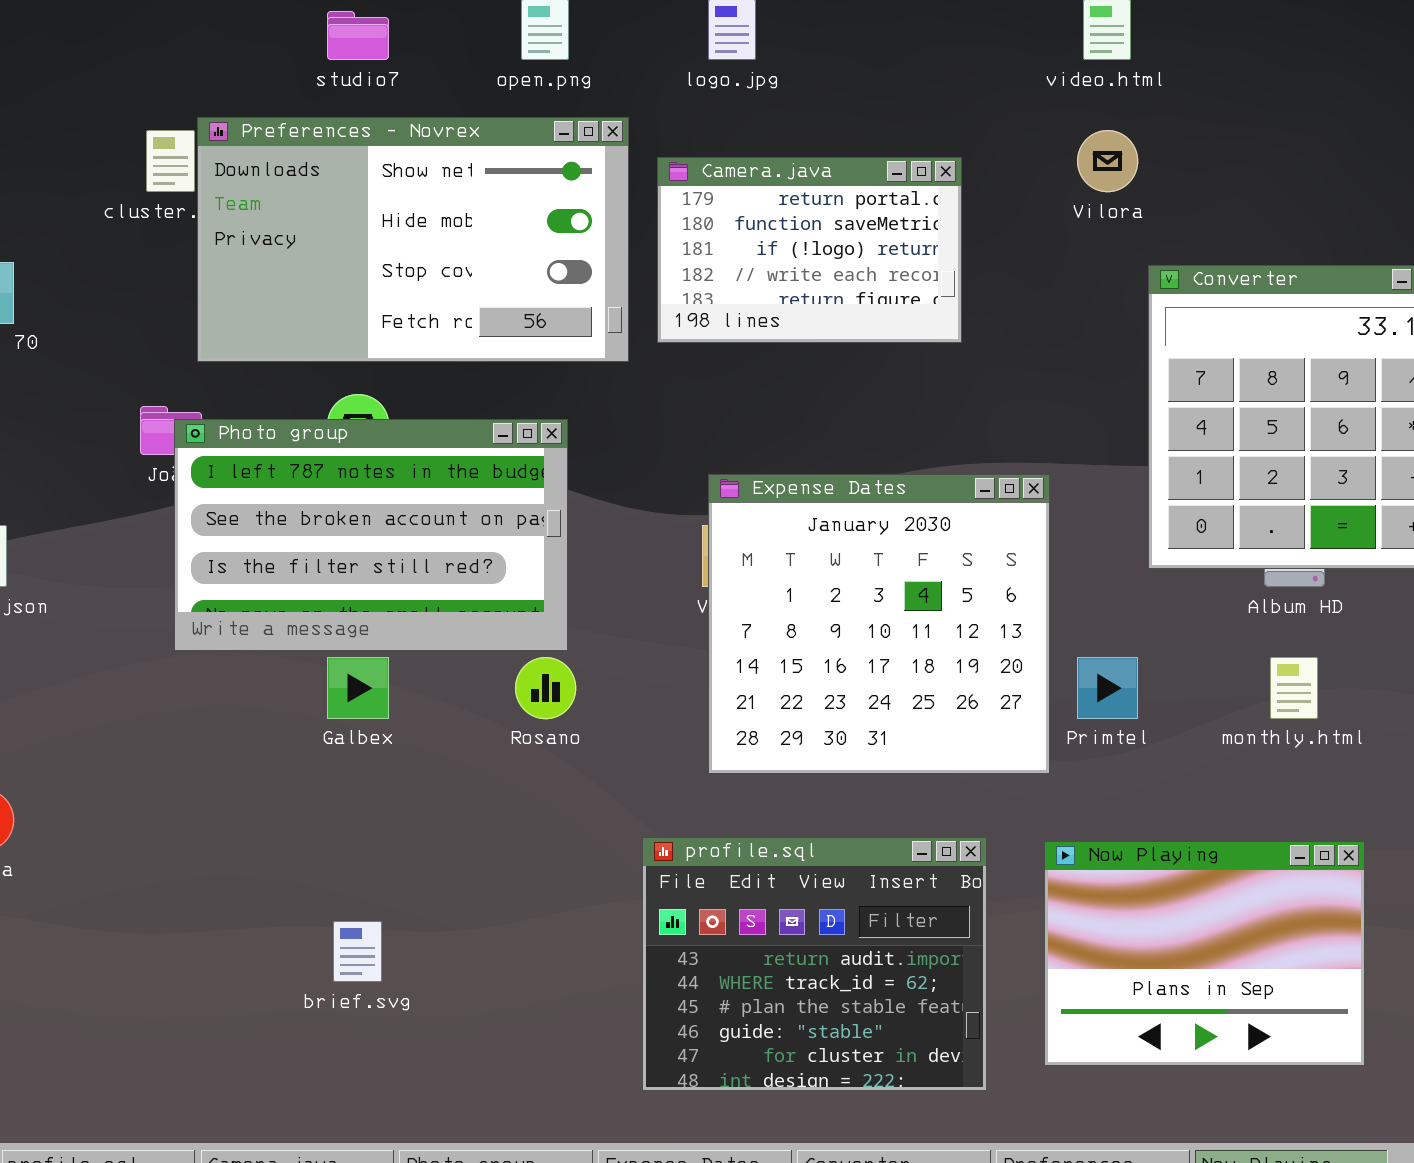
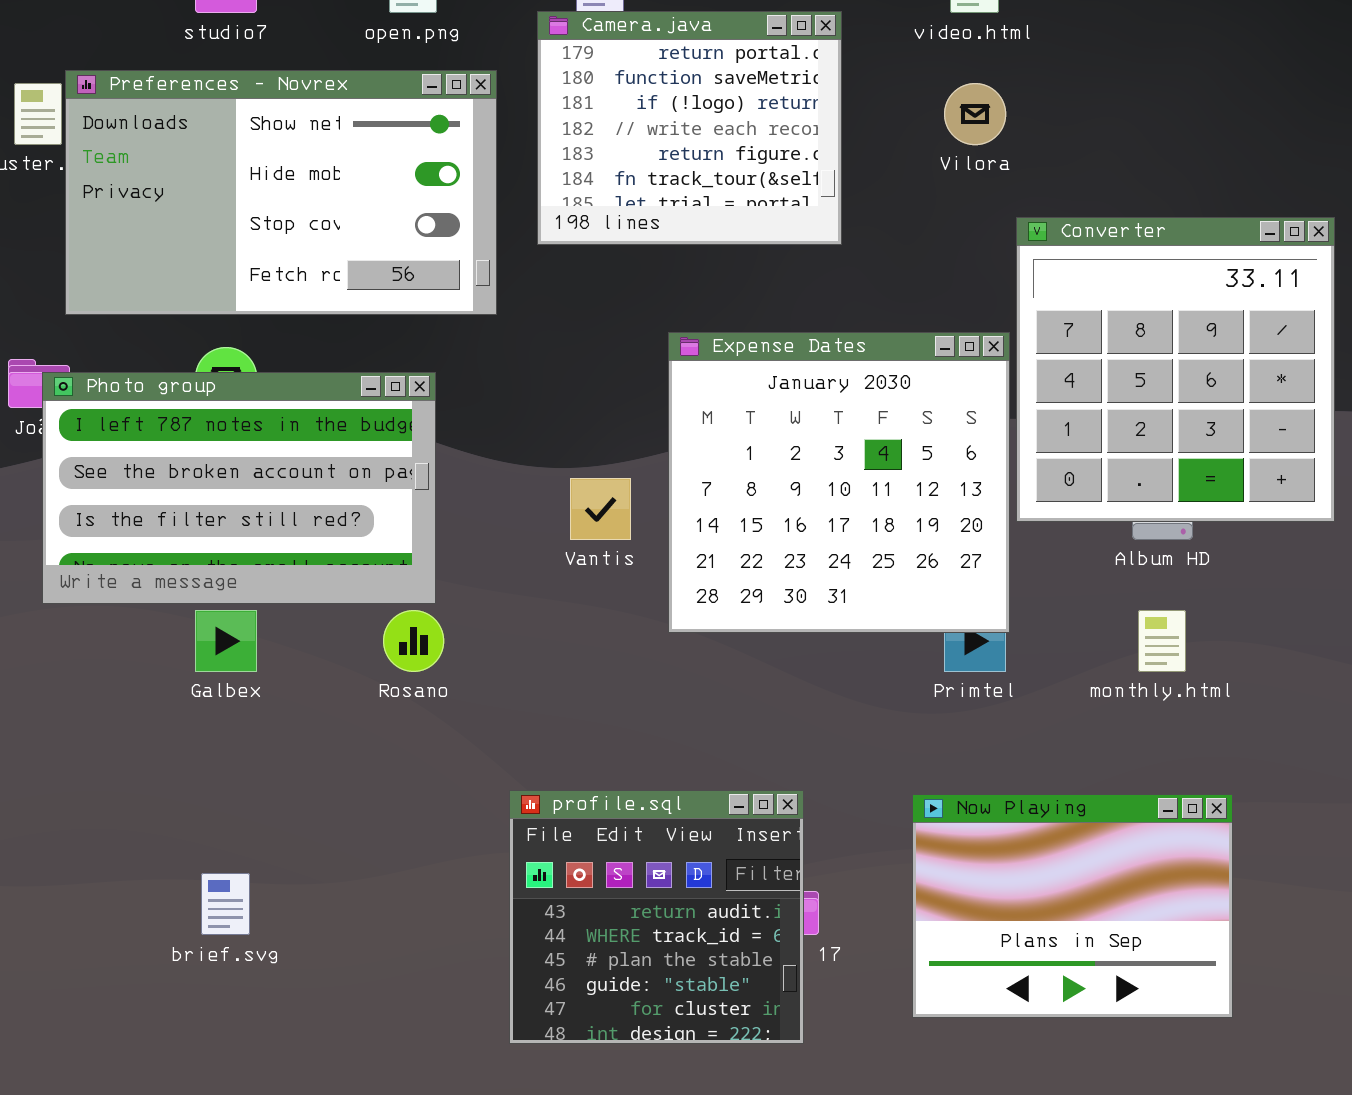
Camera.java: [657,157,962,343] -> [537,11,842,245], moved, resized
Expense Dates: [708,474,1050,774] -> [668,332,1010,633], moved
profile.sql: [642,837,987,1091] -> [509,790,804,1044], resized

